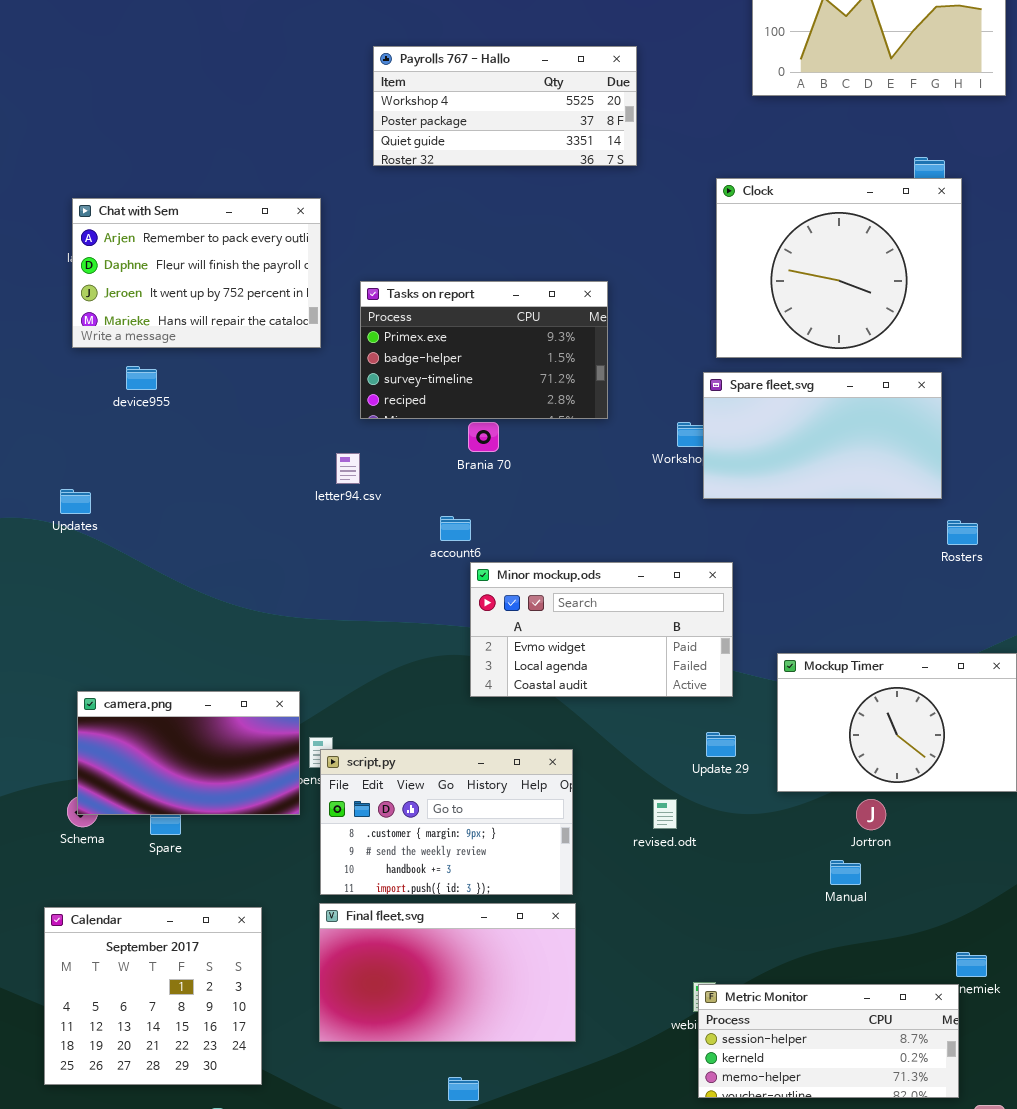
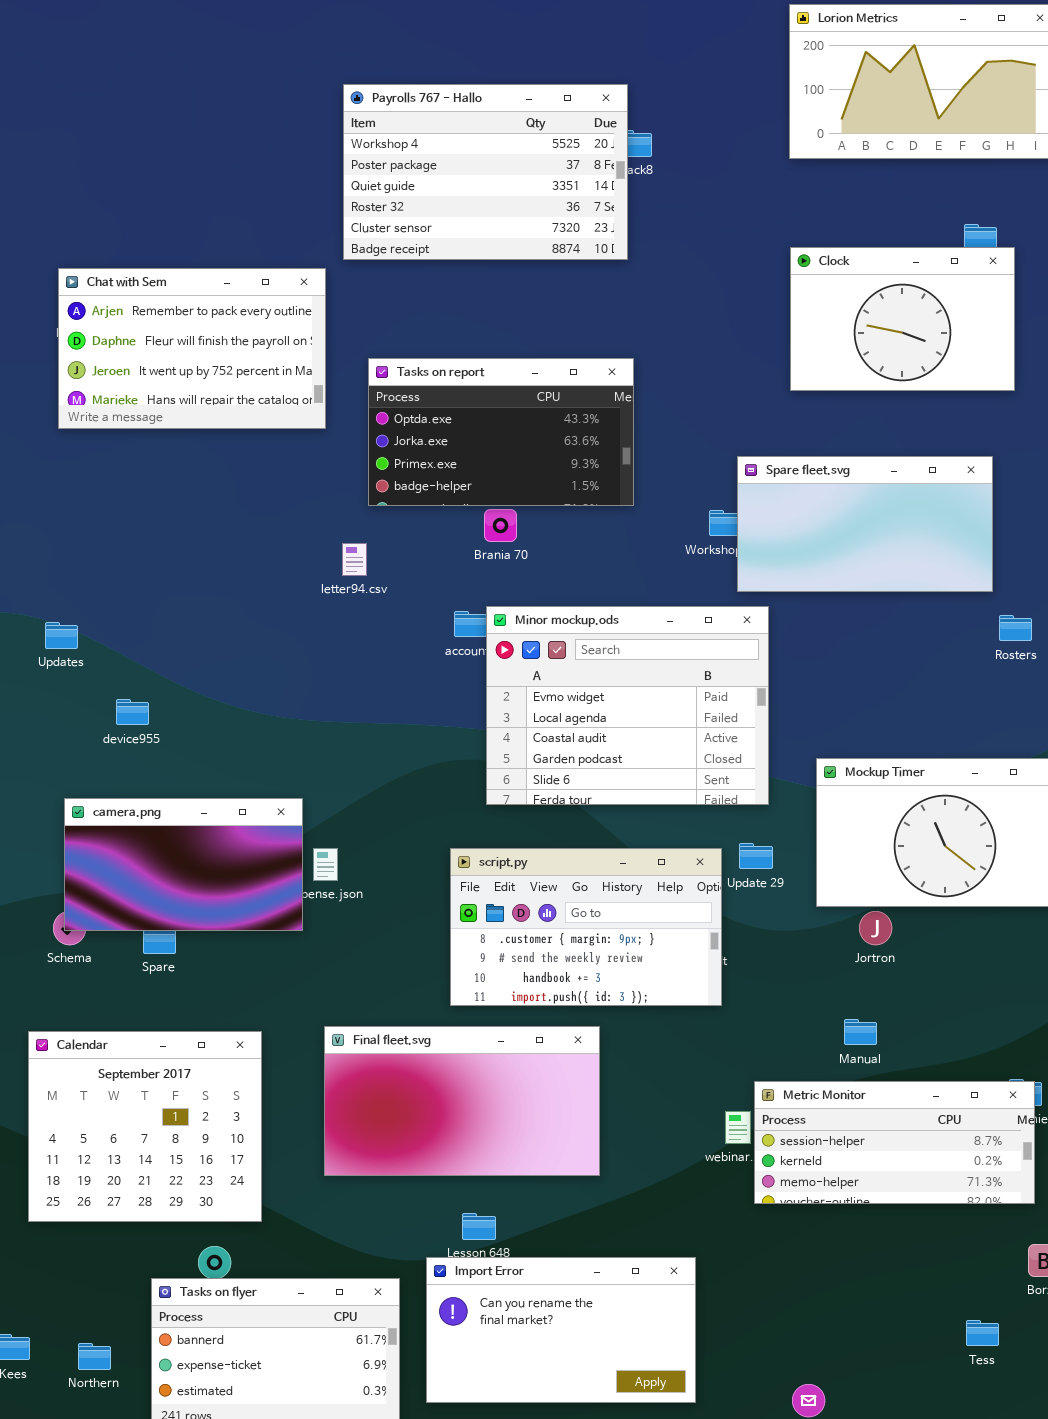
Payrolls 767 - Hallo: [373,46,637,166] -> [343,84,628,260], moved, resized
Clock: [716,178,962,358] -> [790,247,1015,391], resized
Tasks on report: [360,281,608,419] -> [368,358,634,506], scrolled up 2 rows
device955: [126,366,157,390] -> [116,699,149,725], moved
Updates: [60,489,91,514] -> [45,622,78,649], moved
Minor mockup.ods: [470,562,733,697] -> [486,606,769,805], resized
script.py: [320,749,573,895] -> [450,848,722,1006], moved
Jortron: [856,799,886,830] -> [859,911,892,945], moved
Manual: [830,860,861,885] -> [844,1019,877,1045], moved
Metric Monitor: [698,984,959,1098] -> [754,1081,1035,1204], moved

